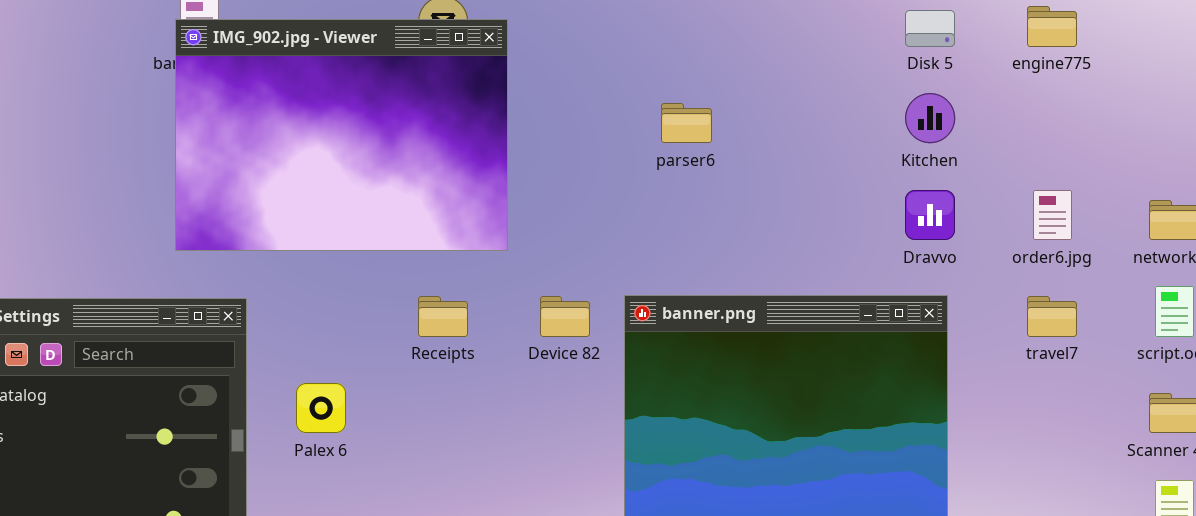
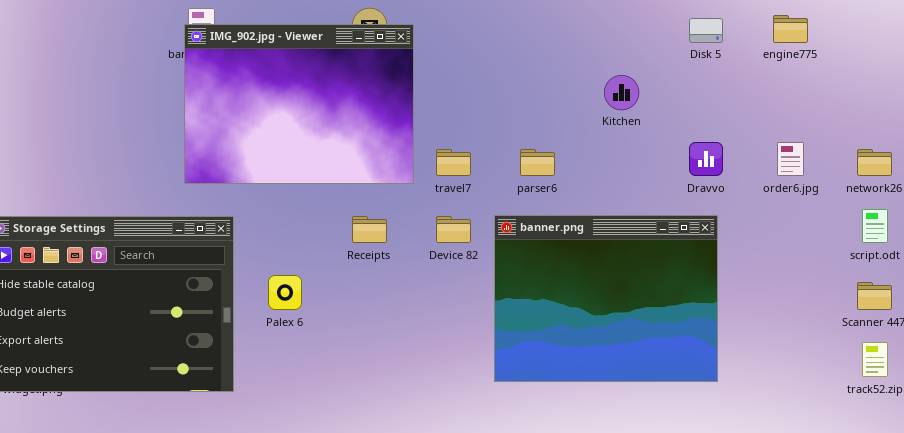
Kitchen: [905,93,955,143] -> [604,75,639,110], moved
parser6: [661,103,712,143] -> [520,149,555,176], moved
travel7: [1027,296,1077,337] -> [436,149,471,176], moved

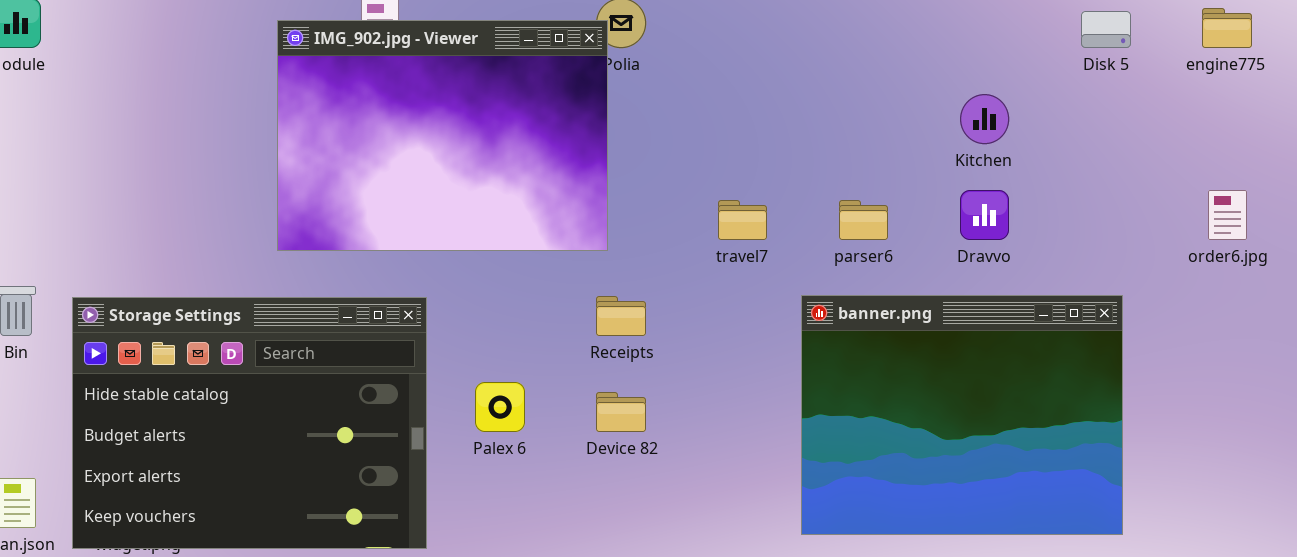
IMG_902.jpg - Viewer: [184,24,414,184] -> [277,20,608,251], moved
Dravvo: [689,142,723,176] -> [960,190,1009,240], moved
Device 82: [436,216,471,243] -> [596,392,646,432], moved

